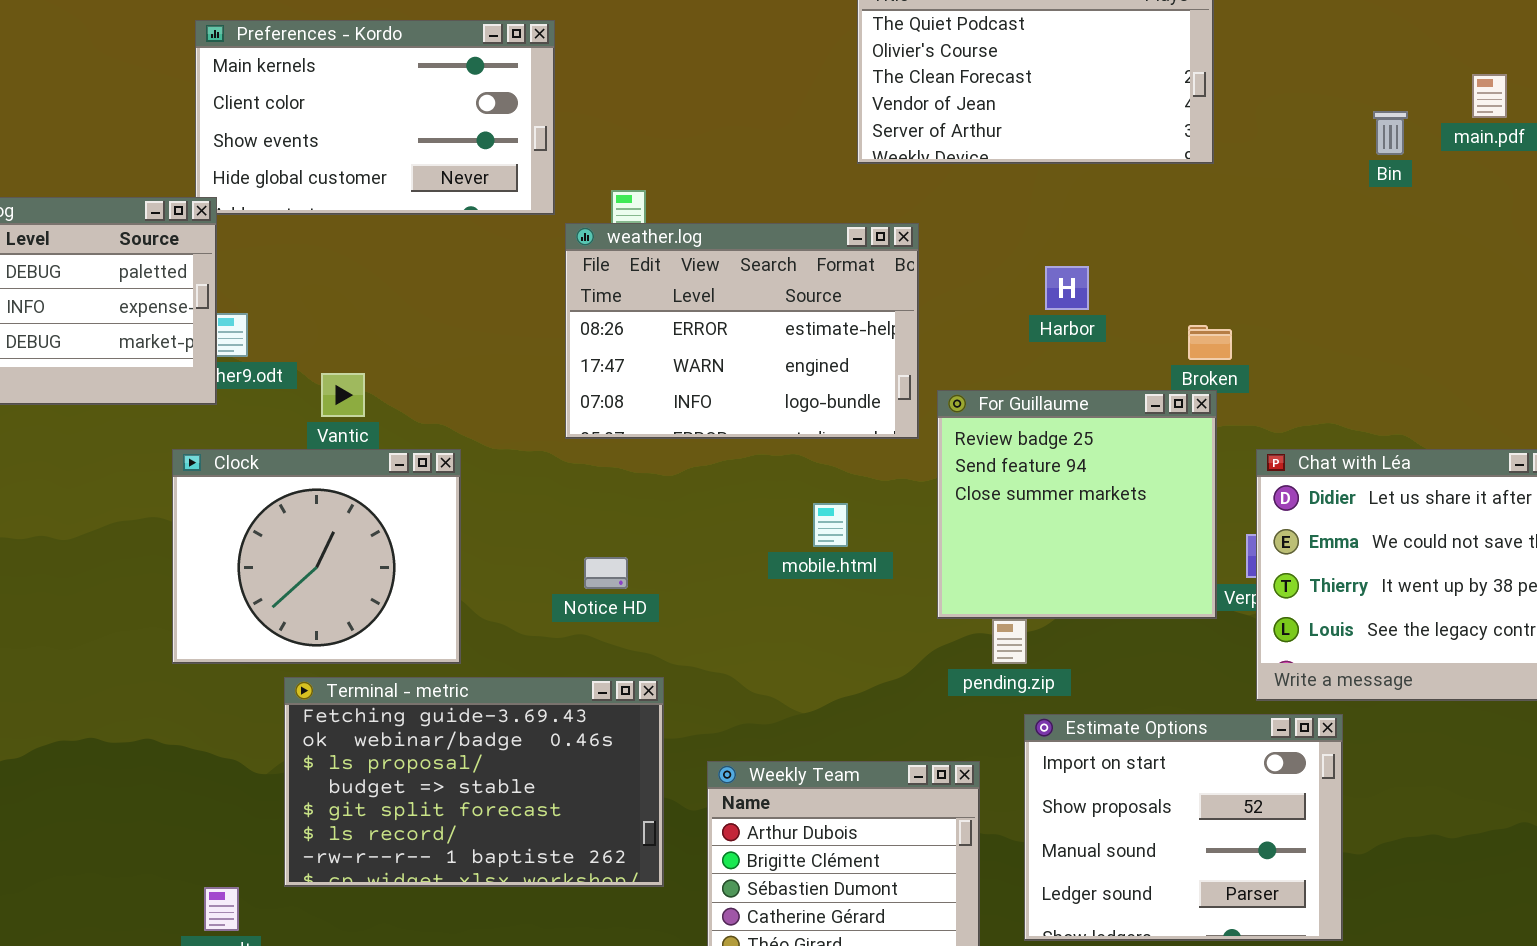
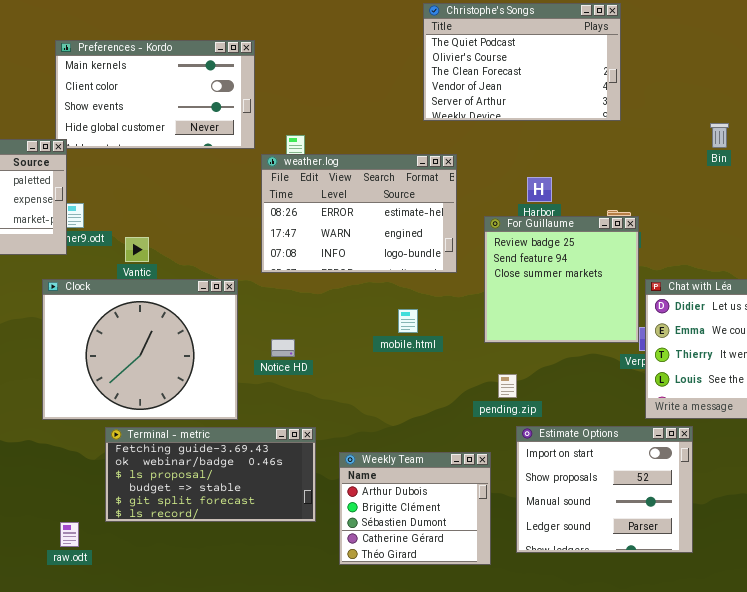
Bin: [1373,111,1408,155] -> [710,123,729,148], moved
For Guillaume: [937,390,1217,619] -> [484,216,639,343], moved
Clock: [172,449,461,664] -> [42,279,238,420], resized
Terminal - metric: [284,677,664,887] -> [105,427,316,522], resized

